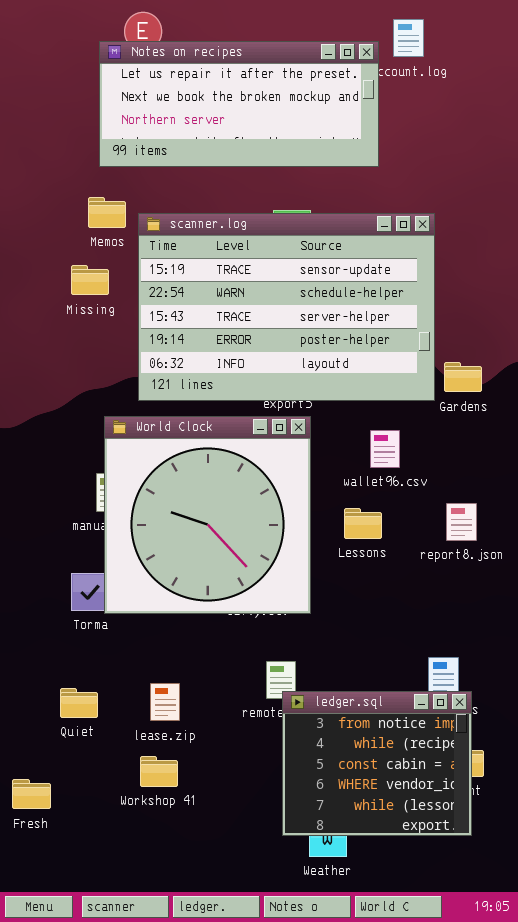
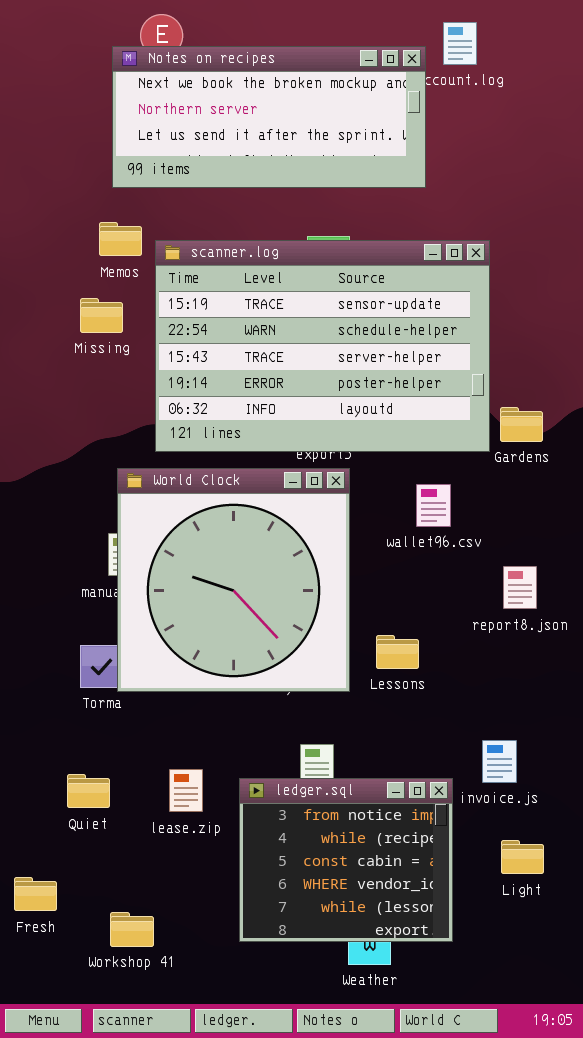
Notes on recipes: [99,41,379,167] -> [112,46,426,188], scrolled down 1 row
Lessons: [344,508,382,539] -> [376,635,419,669], moved
ledger.sql: [282,691,472,836] -> [239,778,453,942], moved
Workshop 41: [140,756,178,787] -> [110,912,154,947], moved

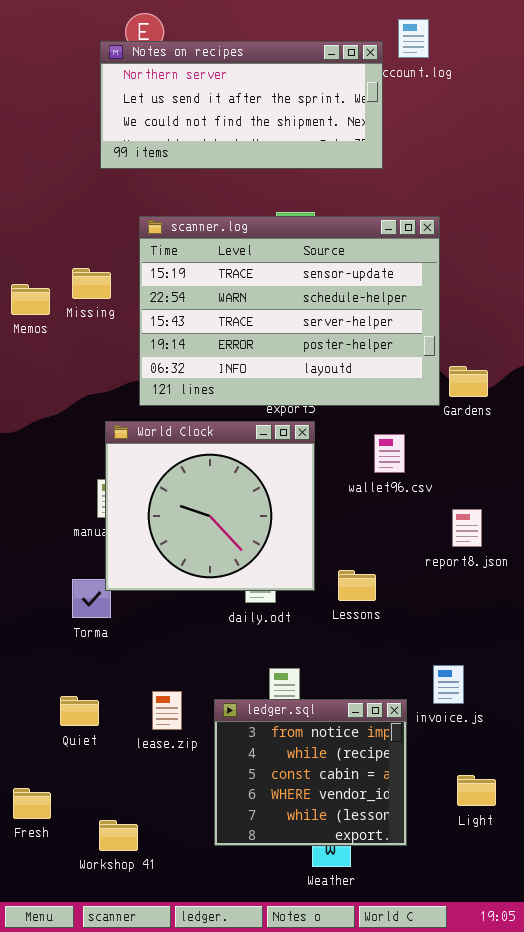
Notes on recipes: [112,46,426,188] -> [100,41,383,169], scrolled down 1 row
Memos: [99,222,142,256] -> [11,284,50,315], moved
World Clock: [117,468,350,692] -> [105,421,315,591], resized
Light: [501,840,544,874] -> [457,775,496,806], moved

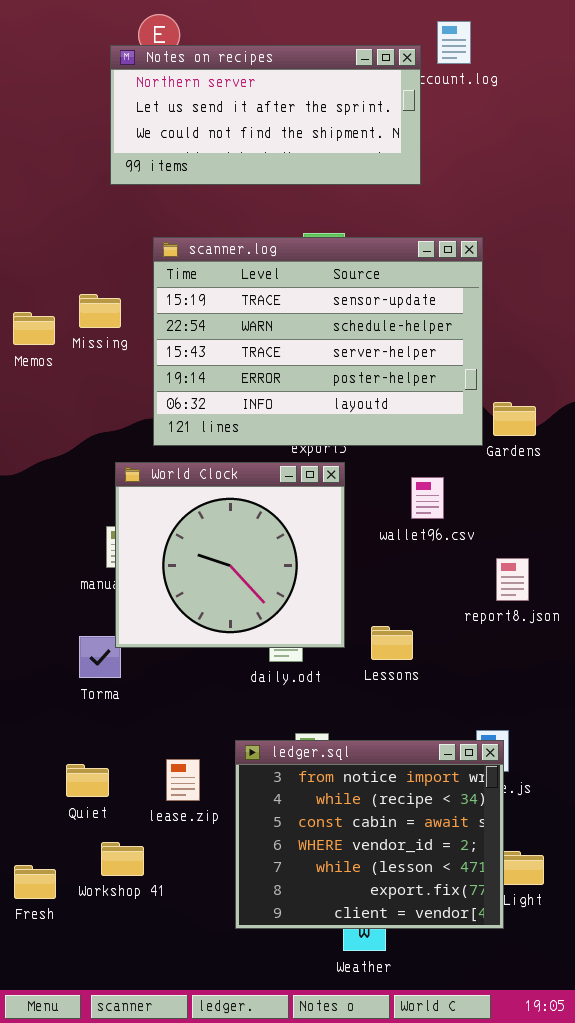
ledger.sql: [214,699,407,846] -> [235,740,504,929], resized
Workshop 41: [99,820,138,851] -> [101,842,144,876], moved

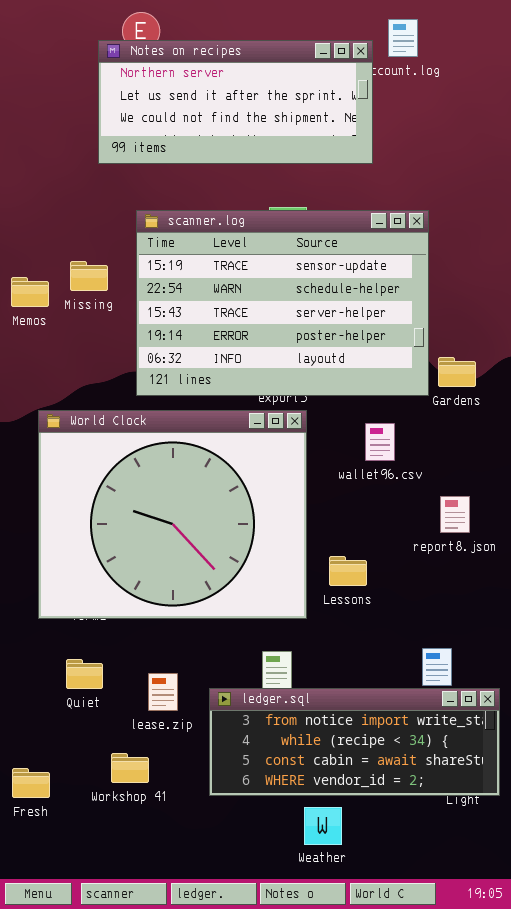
World Clock: [115,462,345,648] -> [38,410,307,619], resized
ledger.sql: [235,740,504,929] -> [209,688,500,796], moved, resized
Quiet: [66,764,109,797] -> [66,659,103,689], moved
Workshop 41: [101,842,144,876] -> [111,753,149,783], moved

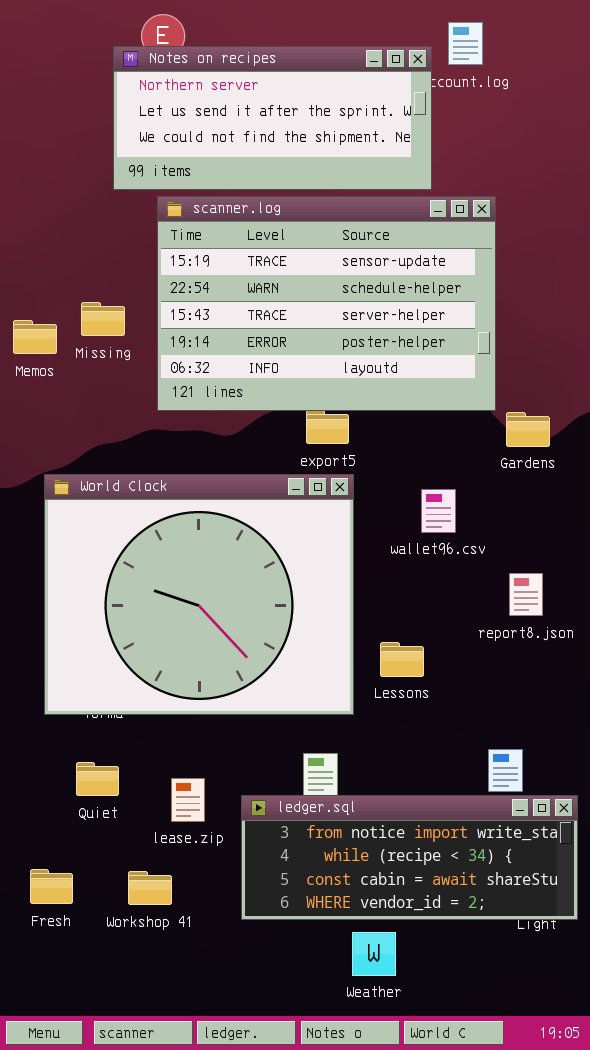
scanner.log: [136,210,429,396] -> [157,196,496,411], moved
Fresh: [12,768,50,798] -> [30,869,73,904], moved

